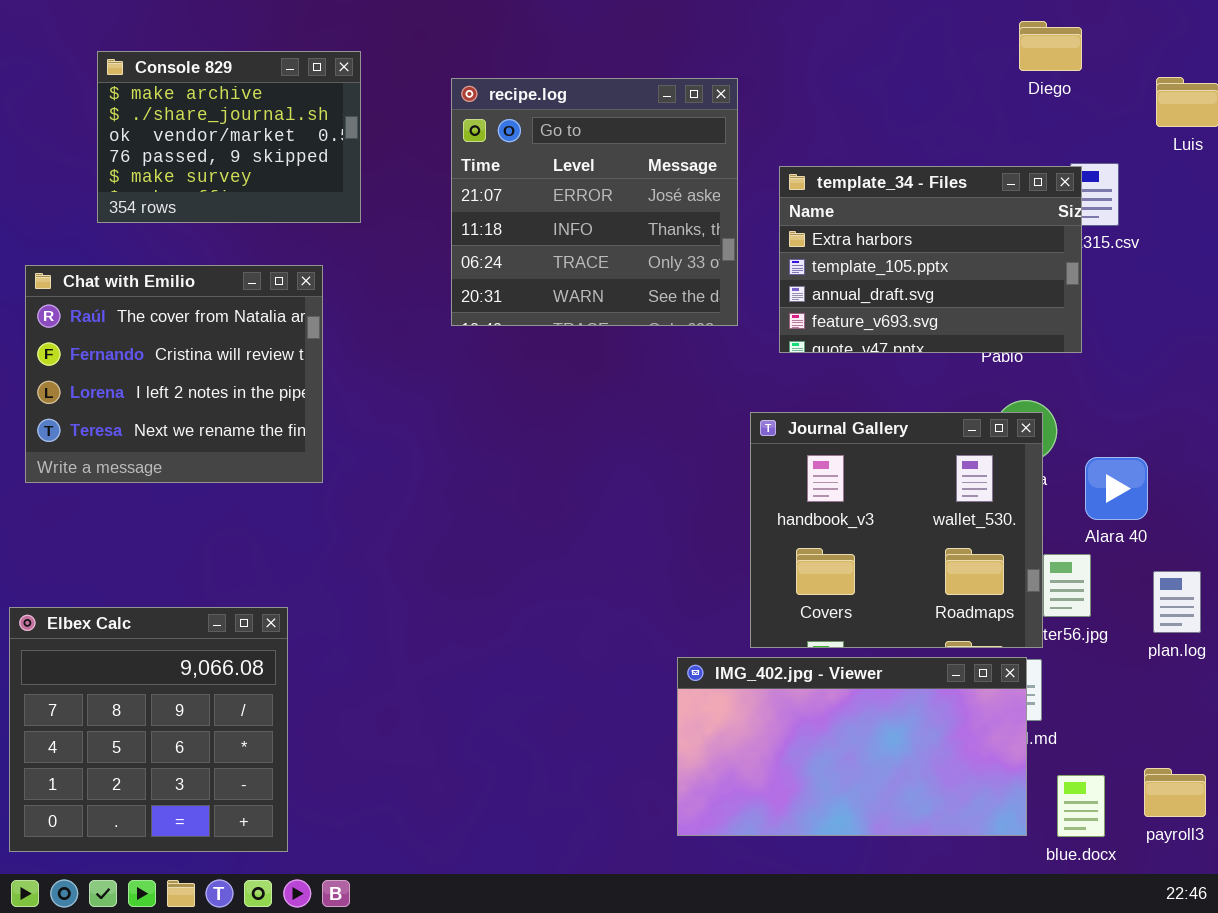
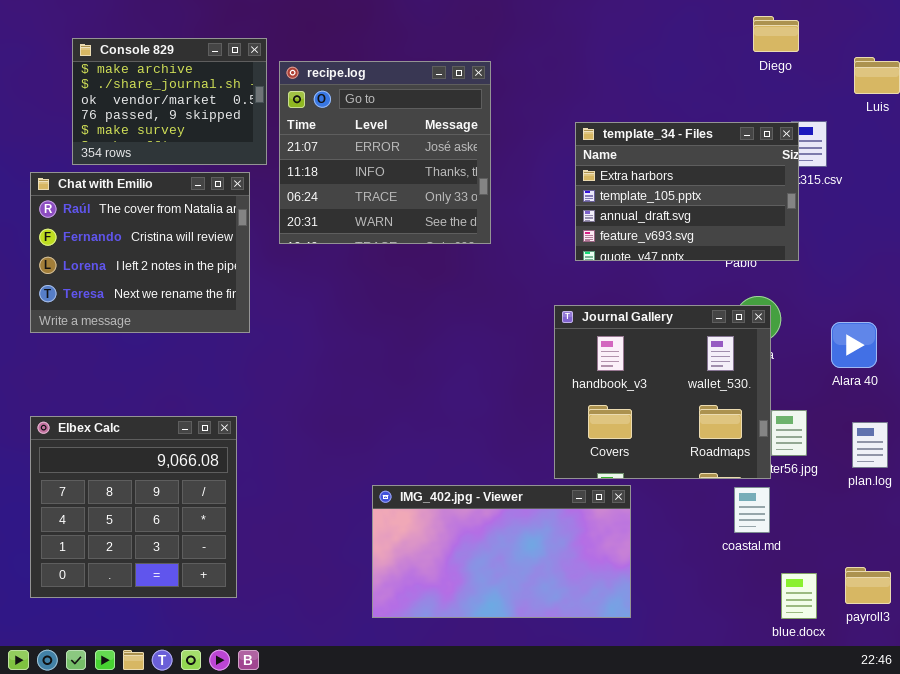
recipe.log: [451,78,738,326] -> [279,61,491,244], moved
Chat with Emilio: [25,265,323,483] -> [30,172,250,333], moved
Alara 40: [1085,457,1148,520] -> [831,322,877,368], moved
Elbex Calc: [9,607,288,852] -> [30,416,237,598], moved
IMG_402.jpg - Viewer: [677,657,1027,836] -> [372,485,631,618], moved

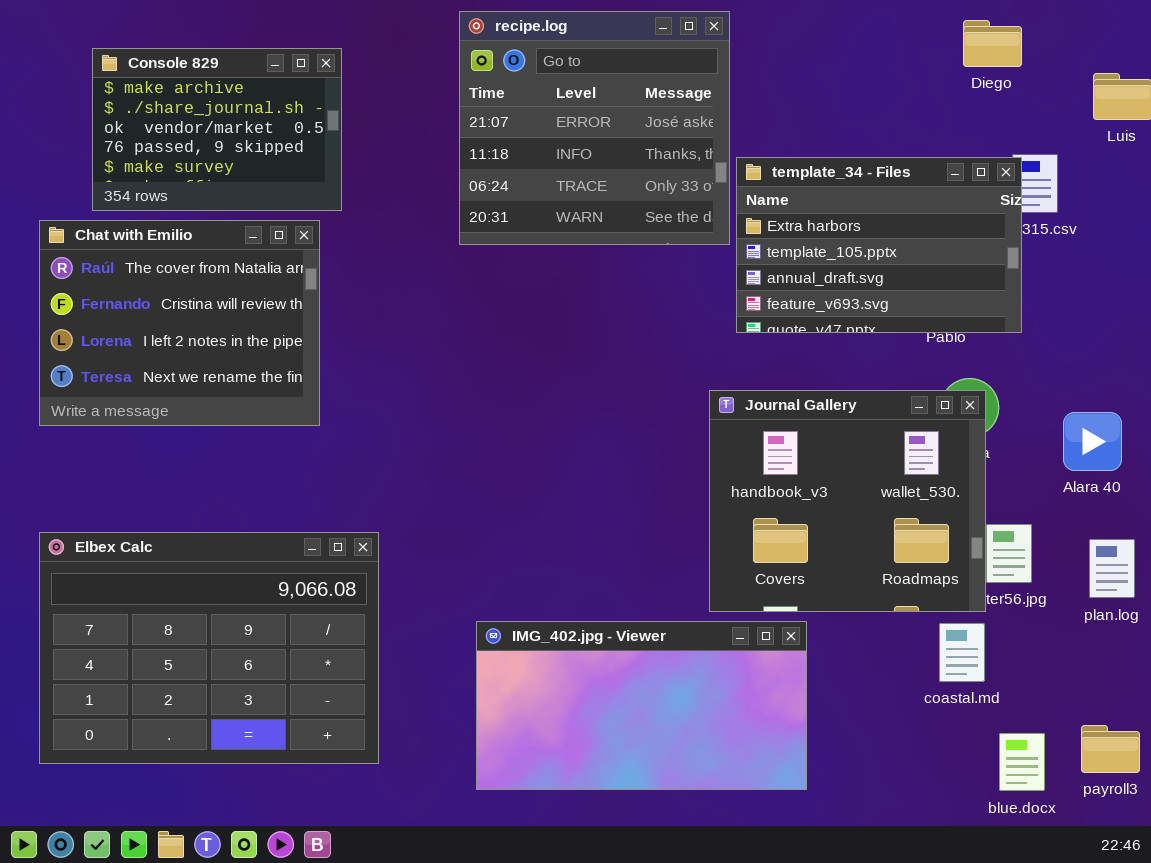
recipe.log: [279,61,491,244] -> [459,11,730,245], moved
Elbex Calc: [30,416,237,598] -> [39,532,379,764], resized

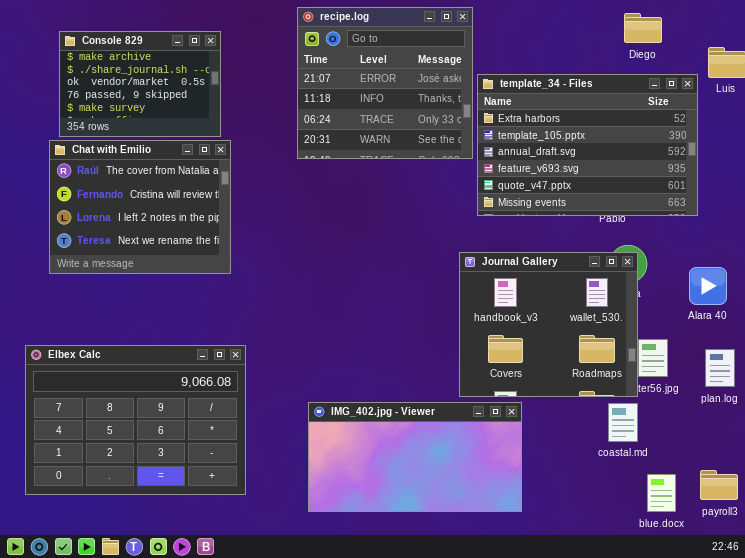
template_34 - Files: [736,157,1022,333] -> [477,74,698,216], resized
Chat with Emilio: [39,220,320,426] -> [49,140,231,274], moved

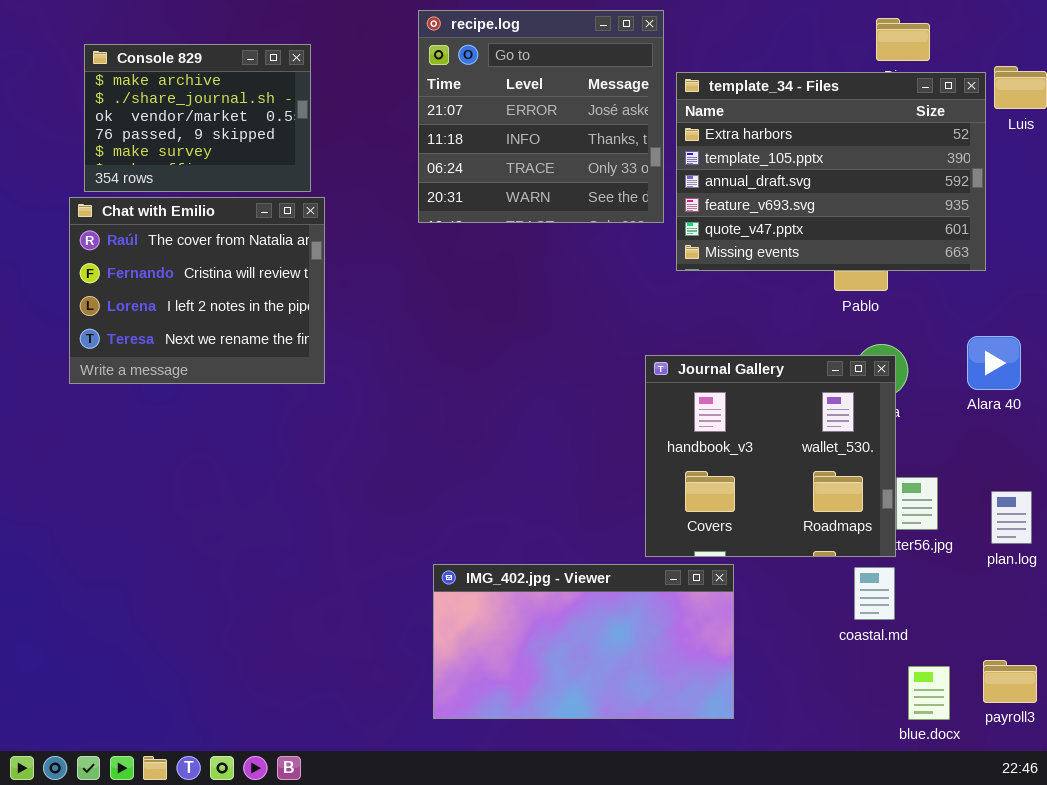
template_34 - Files: [477,74,698,216] -> [676,72,986,271], moved
Alara 40: [689,267,727,305] -> [967,336,1021,390], moved
Elbex Calc: [25,345,246,495] -> none, closed

